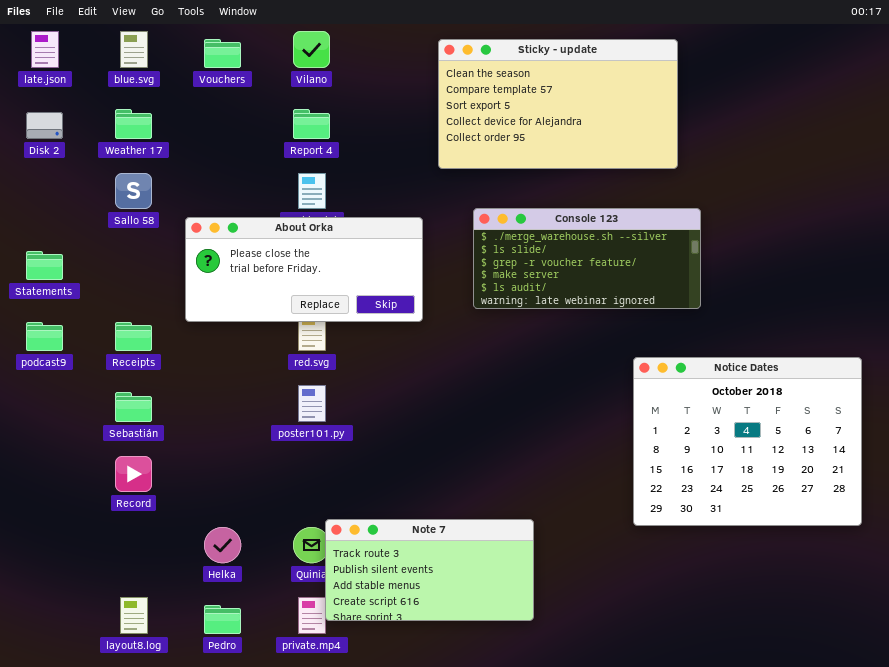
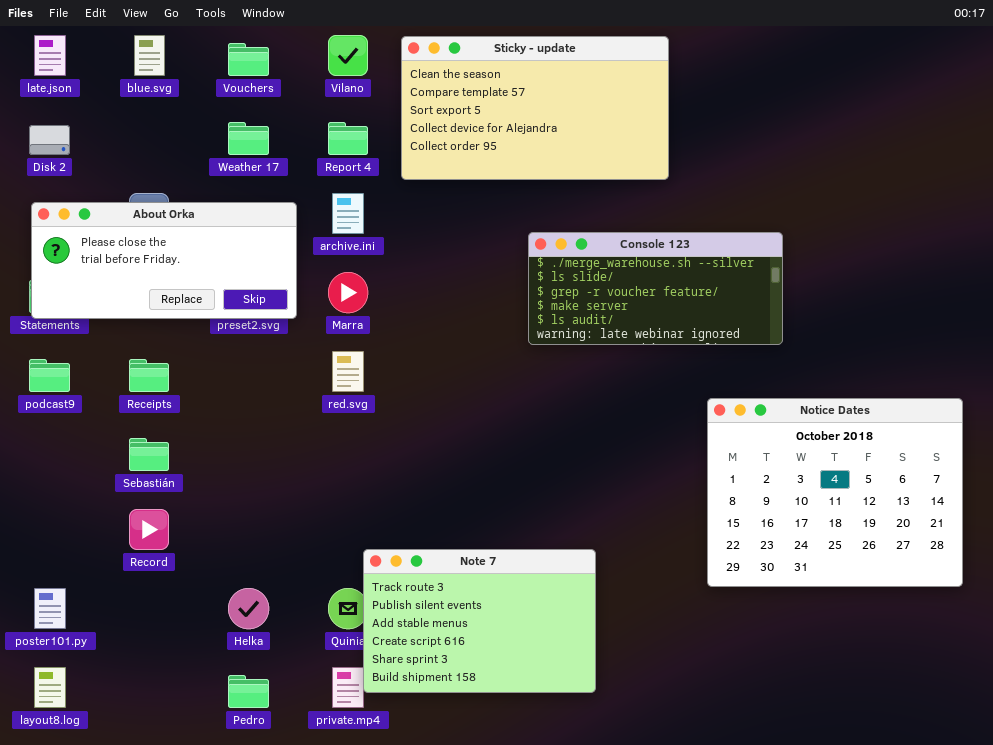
Sticky - update: [438,39,678,169] -> [401,36,669,180], moved
Weather 17: [115,109,152,139] -> [228,122,269,155], moved
About Orka: [185,217,423,322] -> [31,202,297,319], moved
poster101.py: [298,385,326,422] -> [34,588,66,629], moved
Note 7: [325,519,534,621] -> [363,549,596,693], resized
layout8.log: [120,597,148,634] -> [34,667,66,708], moved

